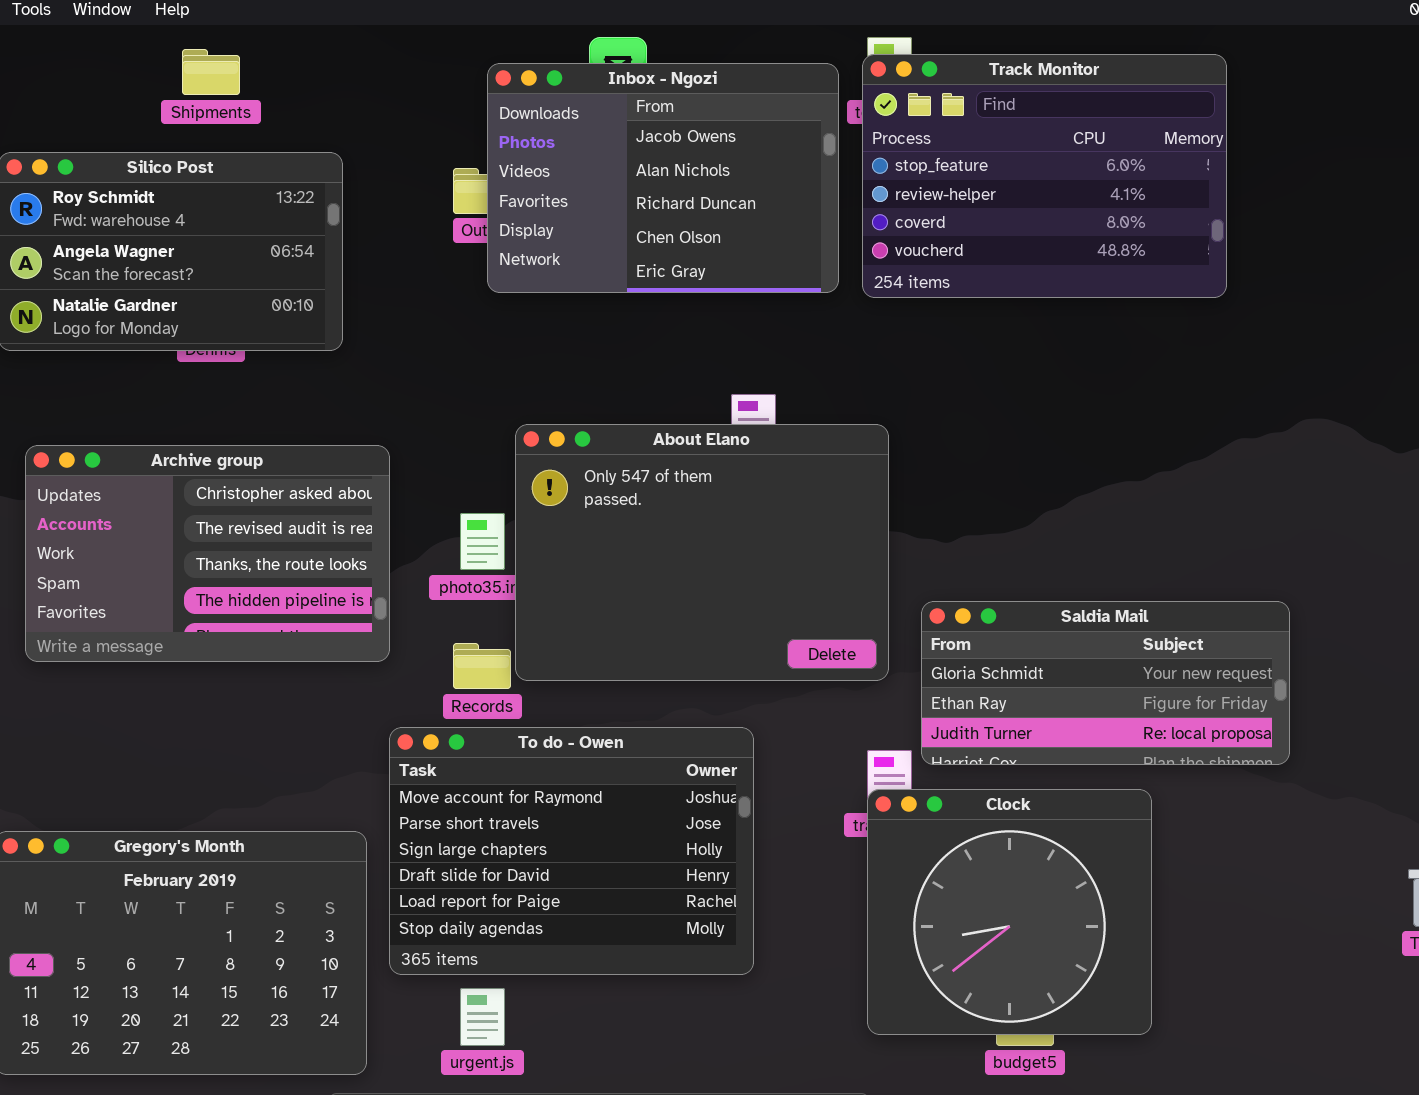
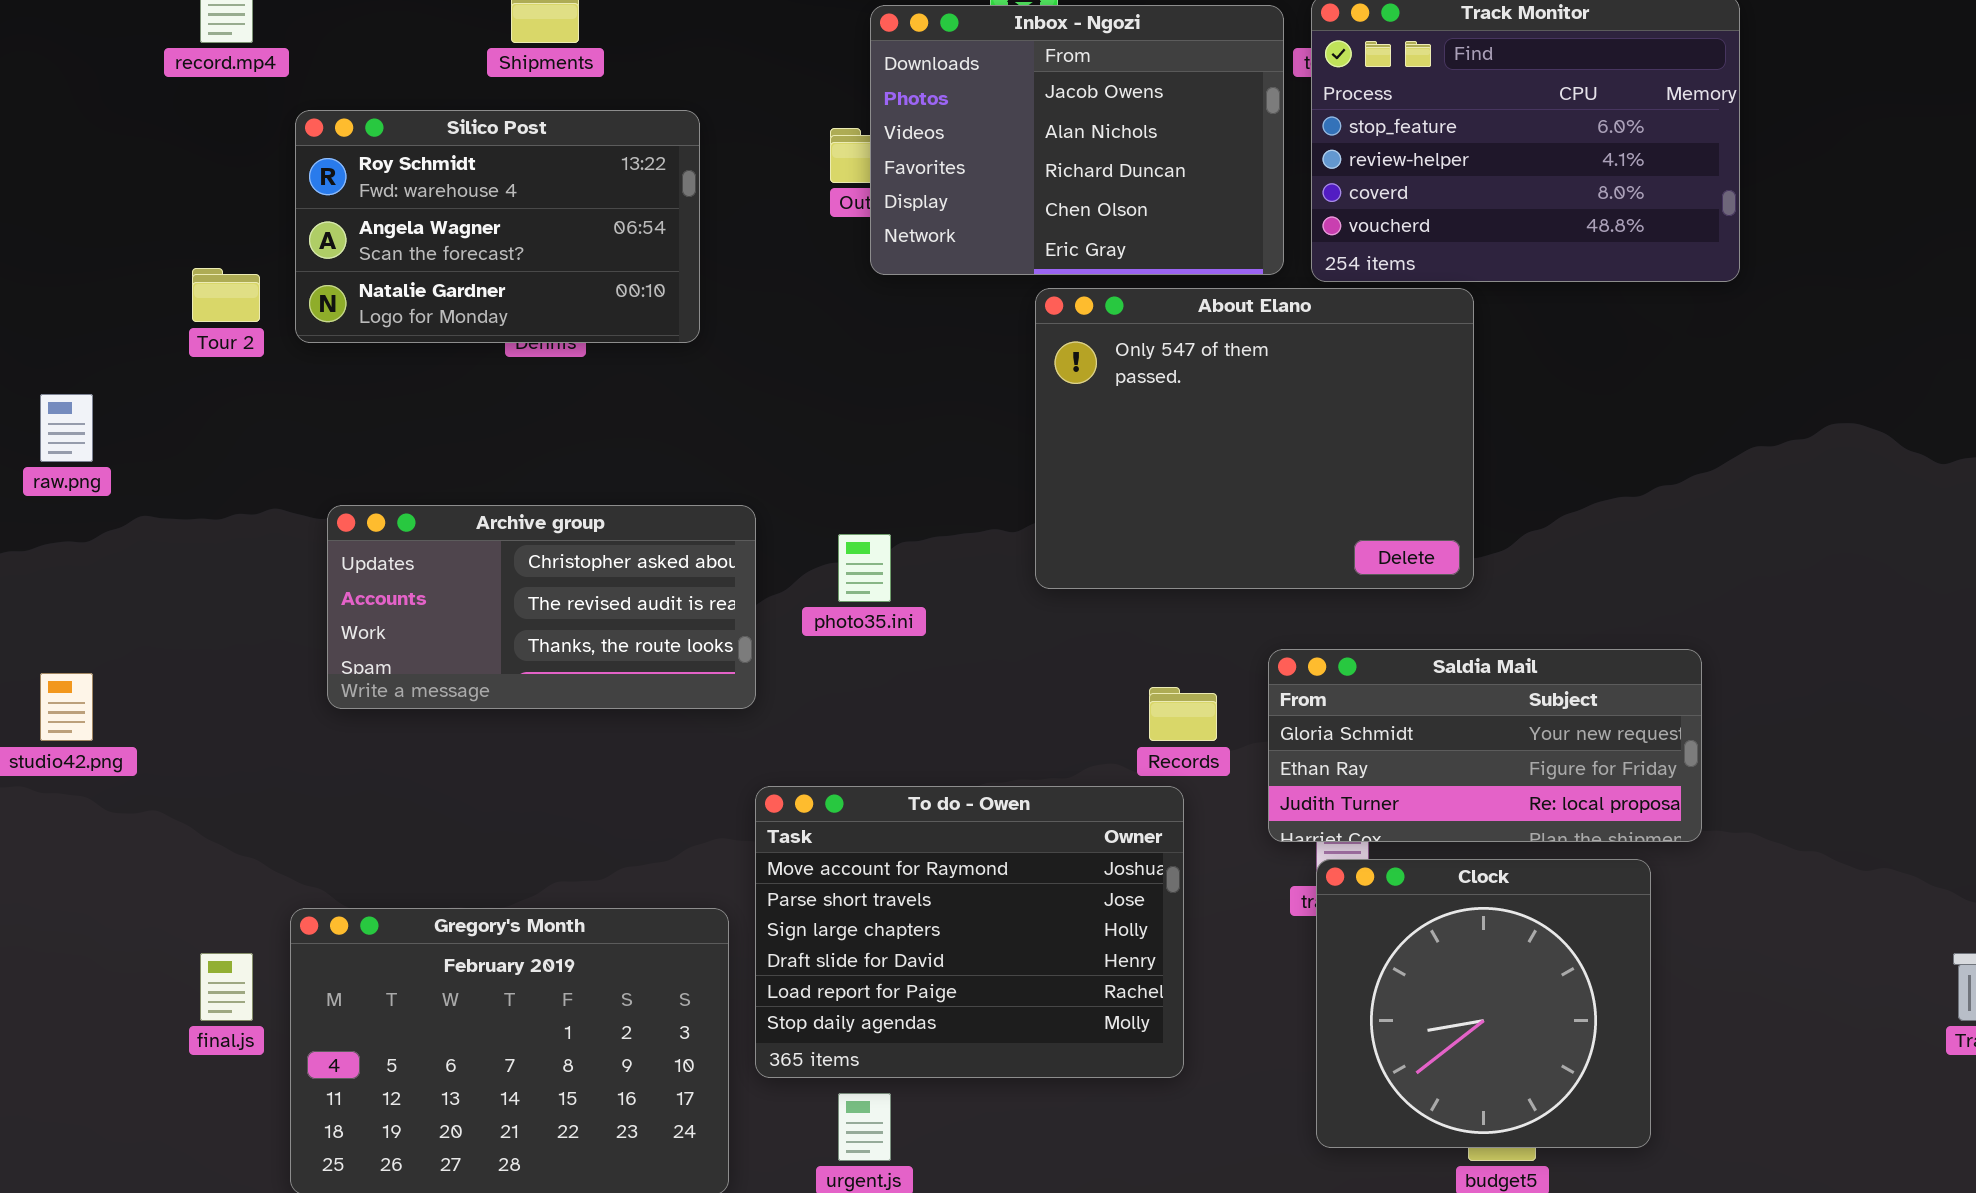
About Elano: [515,424,889,681] -> [1035,288,1474,589], moved
Archive group: [25,445,390,662] -> [327,505,756,709], resized
Saldia Mail: [921,601,1290,765] -> [1268,649,1702,842], moved
Records: [453,643,511,689] -> [1149,687,1217,741], moved

